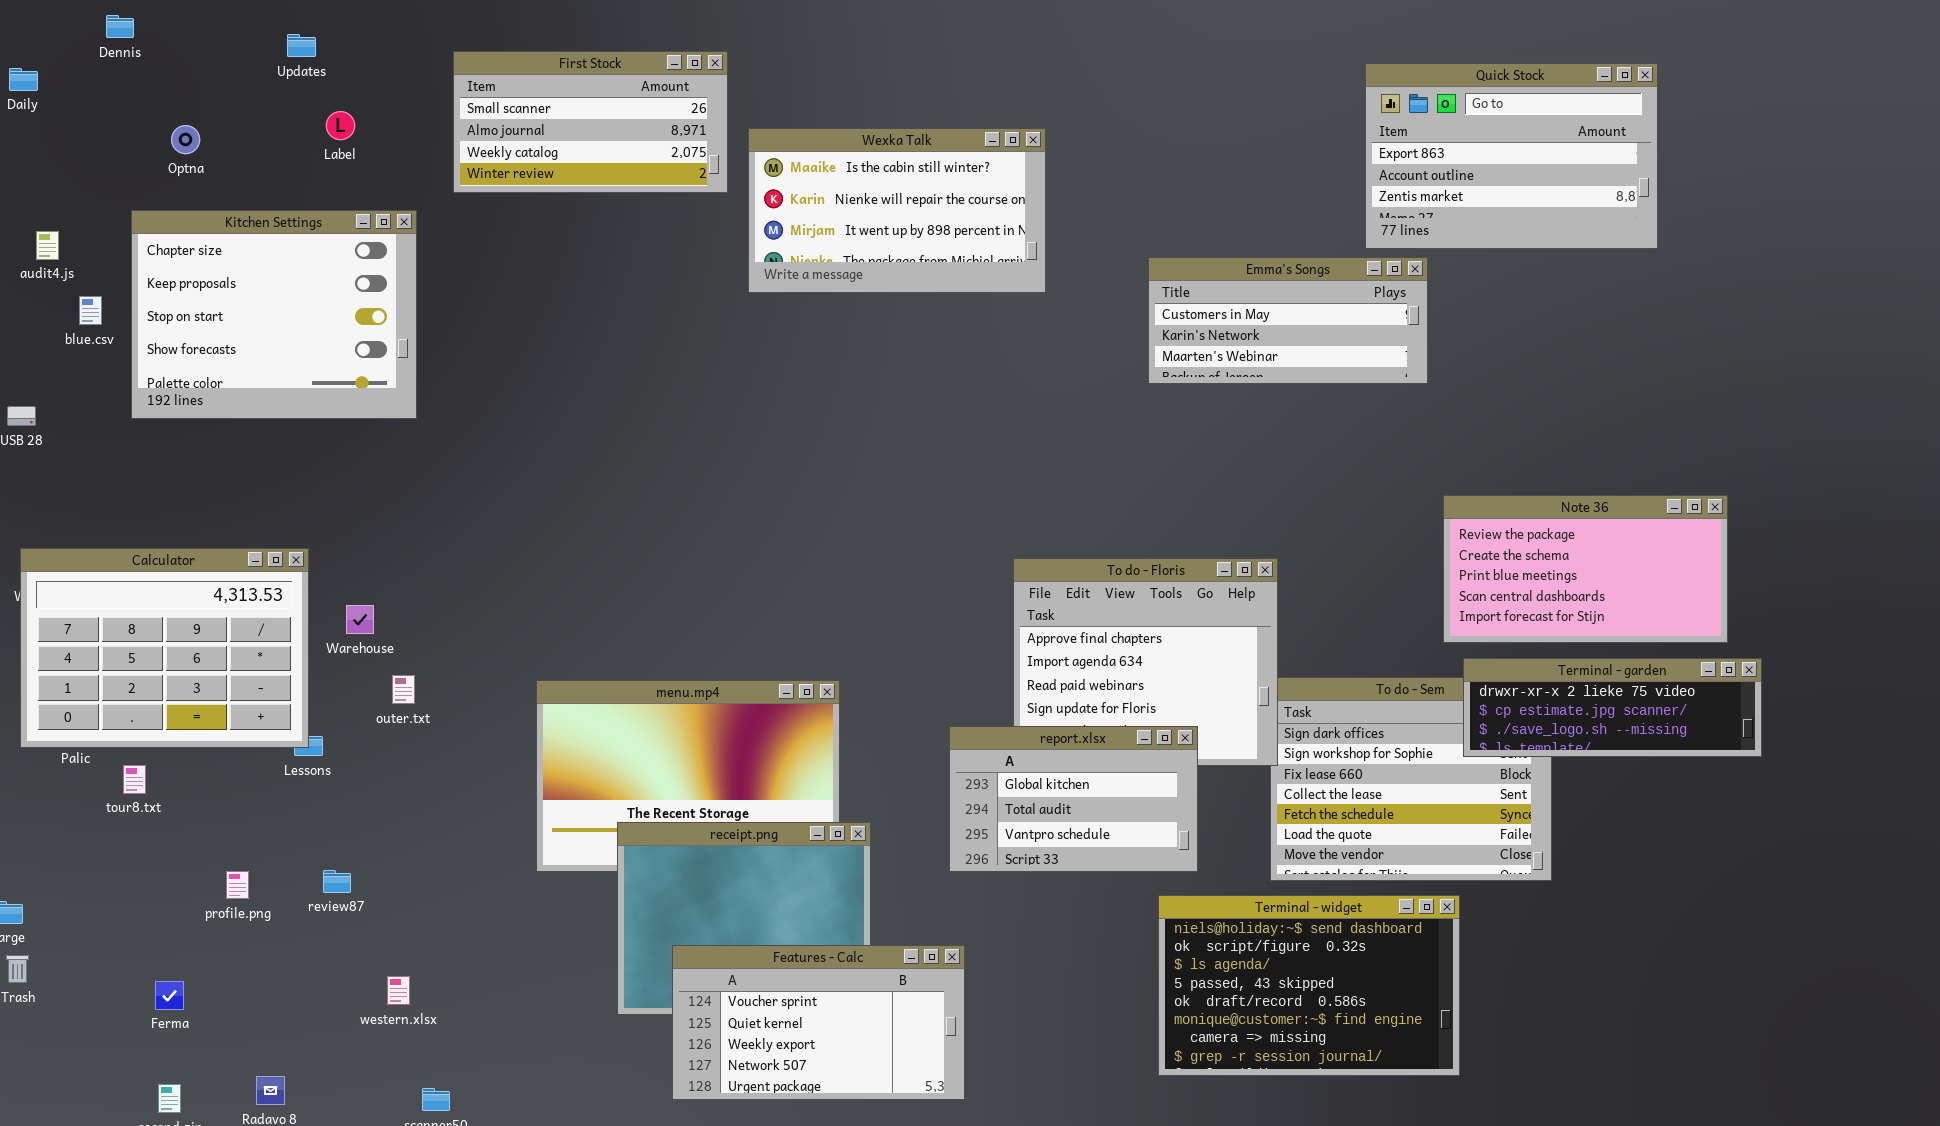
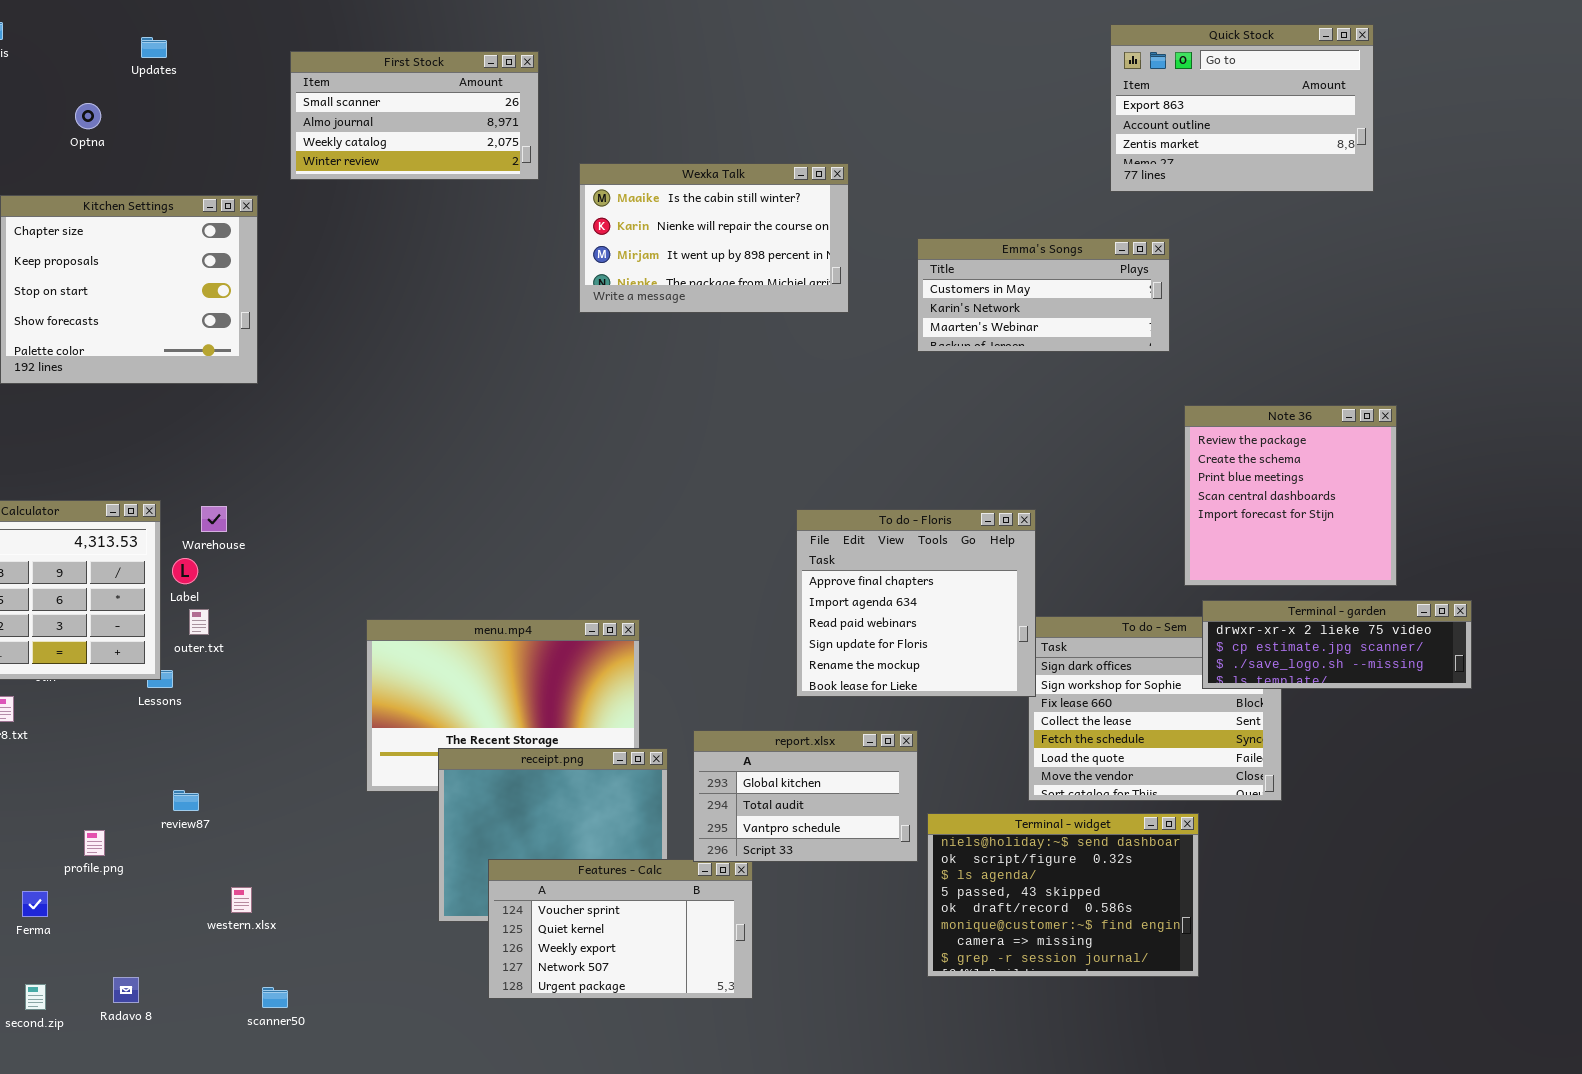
Quick Stock: [1365,63,1658,249] -> [1110,24,1374,192], moved
Label: [326,111,355,140] -> [172,558,198,584], moved
Optna: [171,125,200,154] -> [75,103,101,129], moved
Wexka Talk: [748,128,1046,293] -> [579,163,849,313], moved
Note 36: [1443,495,1728,643] -> [1184,405,1397,586], resized
Warehouse: [346,605,374,634] -> [201,506,227,532], moved
outer.txt: [392,675,415,704] -> [189,609,209,635], moved
report.xlsx: [949,726,1198,872] -> [693,730,918,862], moved
profile.png: [226,871,249,899] -> [84,830,105,856], moved

